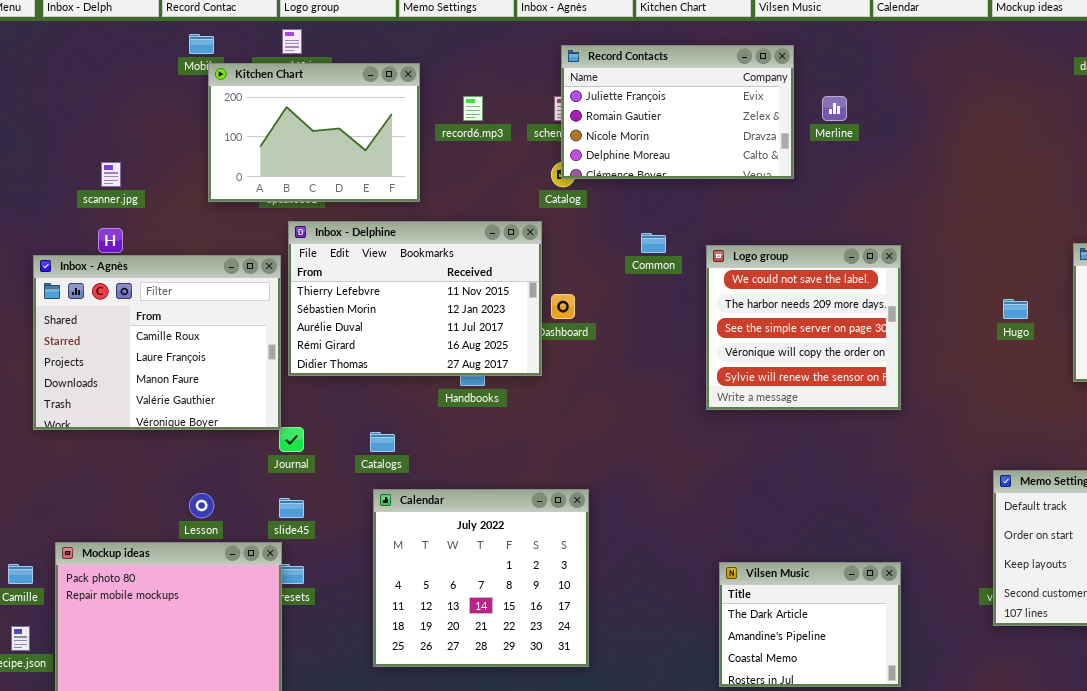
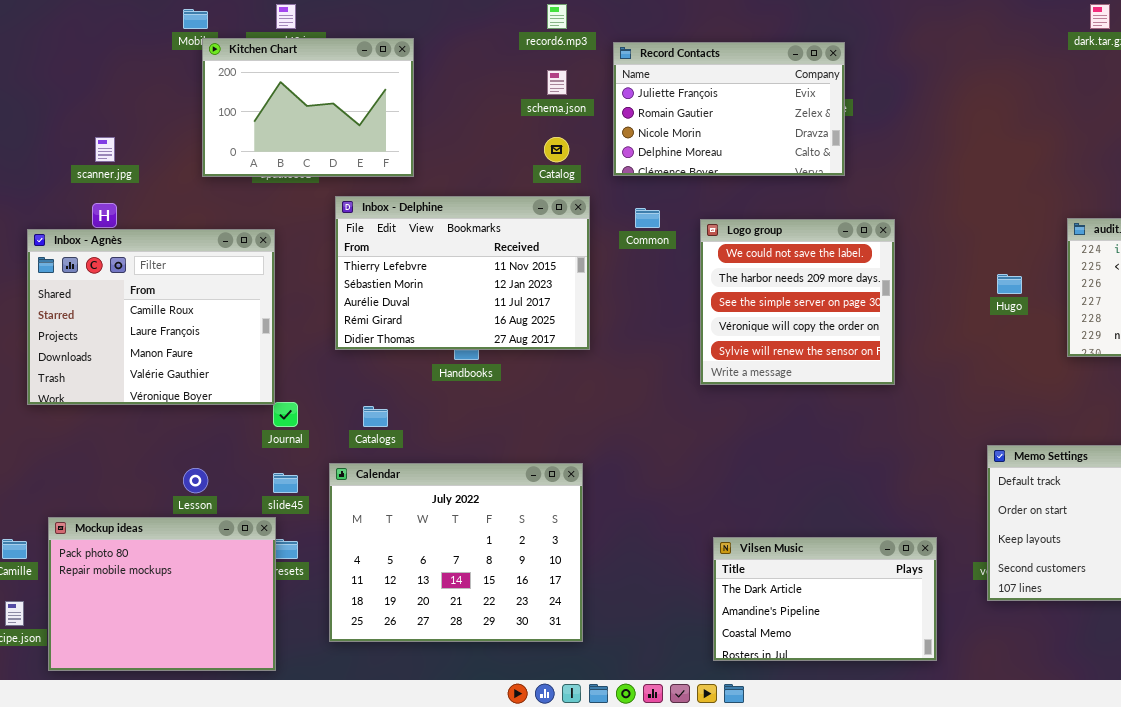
Record Contacts: [561,45,794,179] -> [613,42,845,176], moved
record6.mp3: [463,96,483,121] -> [547,4,567,29], moved
Inbox - Delphine: [288,221,542,376] -> [335,196,590,350], moved
Calendar: [373,489,589,667] -> [329,463,583,642], resized
Vilsen Music: [719,562,901,687] -> [713,537,937,661], resized

